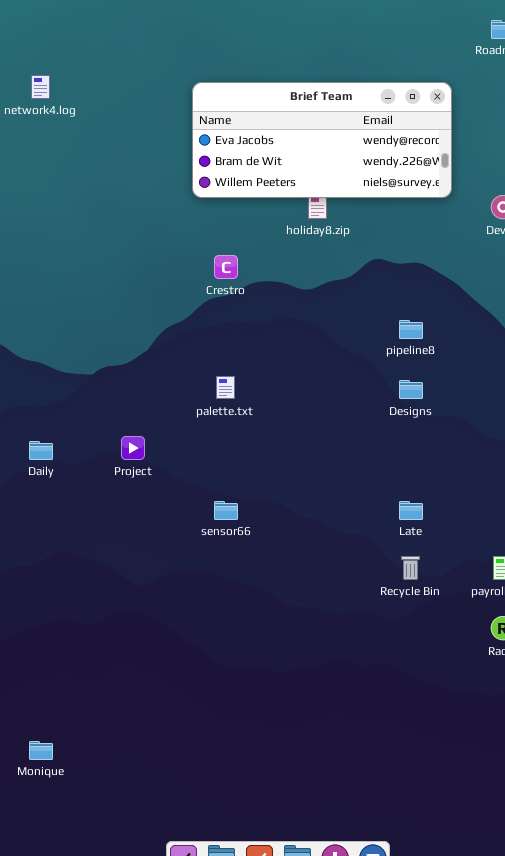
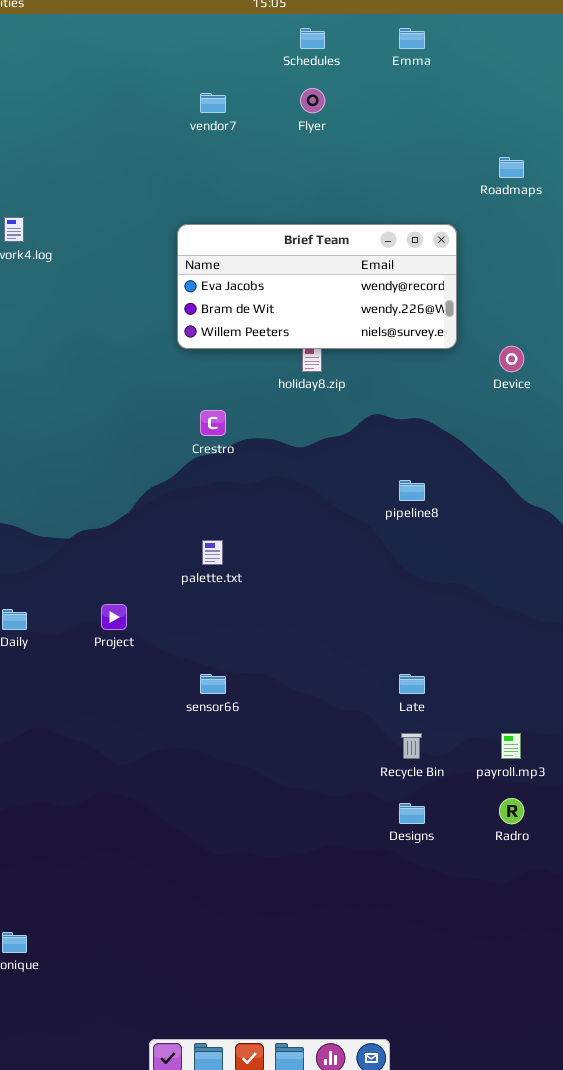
Designs: [399,380,423,399] -> [399,803,425,824], moved

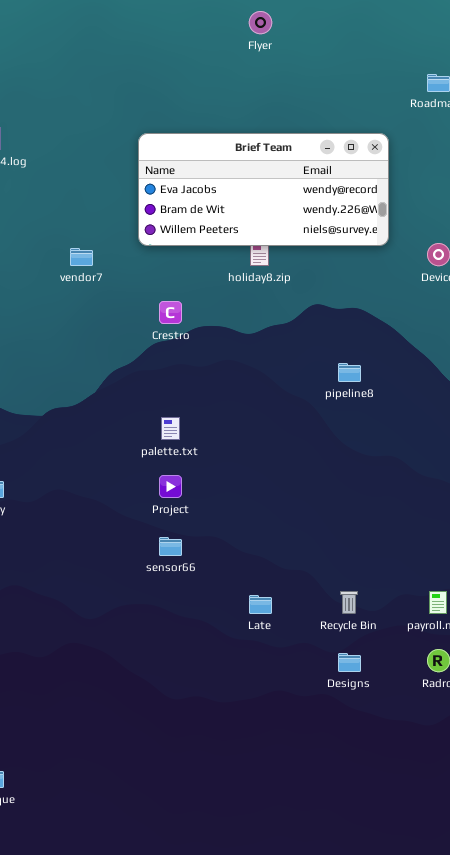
vendor7: [200,93,226,113] -> [70,248,93,266], moved
Project: [101,604,127,630] -> [159,475,182,498], moved
Late: [399,674,425,694] -> [249,595,272,614], moved

